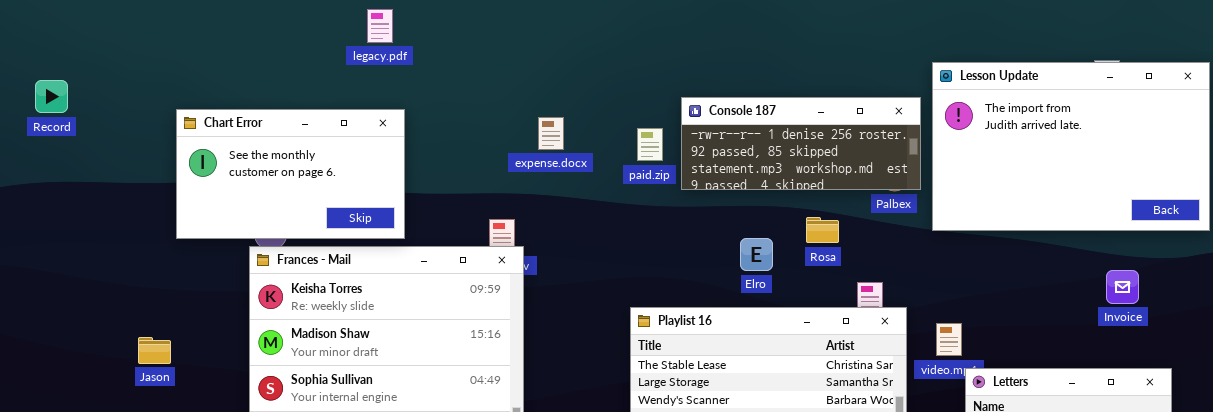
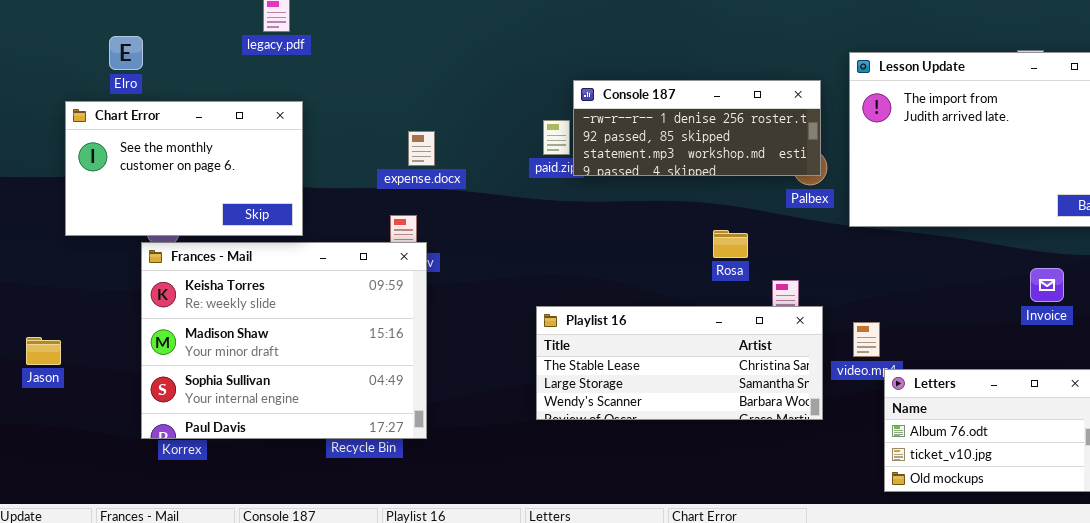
Console 187: [681,97,921,190] -> [573,80,821,176], moved
expense.docx: [538,117,564,150] -> [408,131,435,166], moved
Rosa: [806,217,839,243] -> [713,230,748,258], moved
Elro: [740,238,773,271] -> [109,36,143,70], moved

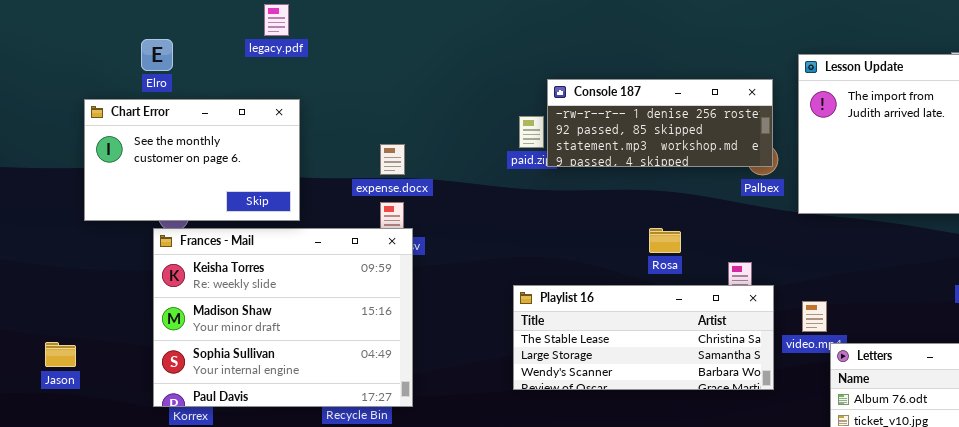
Elro: [109,36,143,70] -> [141,39,173,71], moved
expense.docx: [408,131,435,166] -> [380,144,405,175], moved
Rosa: [713,230,748,258] -> [649,228,681,253], moved
Jason: [26,337,61,365] -> [45,342,76,367], moved

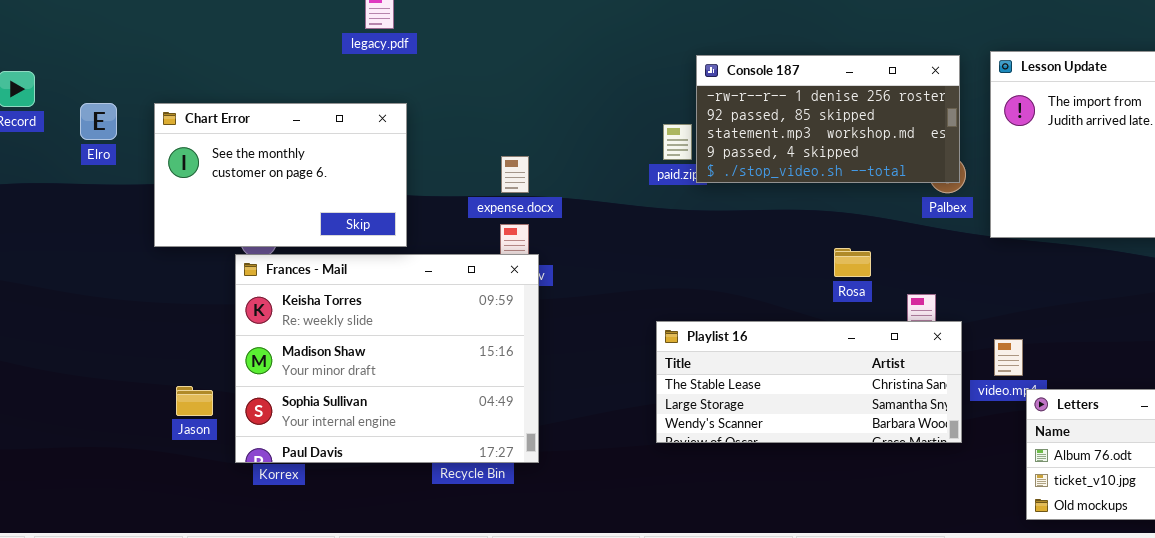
Elro: [141,39,173,71] -> [80,103,117,140], moved
Console 187: [547,79,773,167] -> [696,55,960,183], resized
Rosa: [649,228,681,253] -> [834,248,871,277], moved
Jason: [45,342,76,367] -> [176,386,213,416], moved

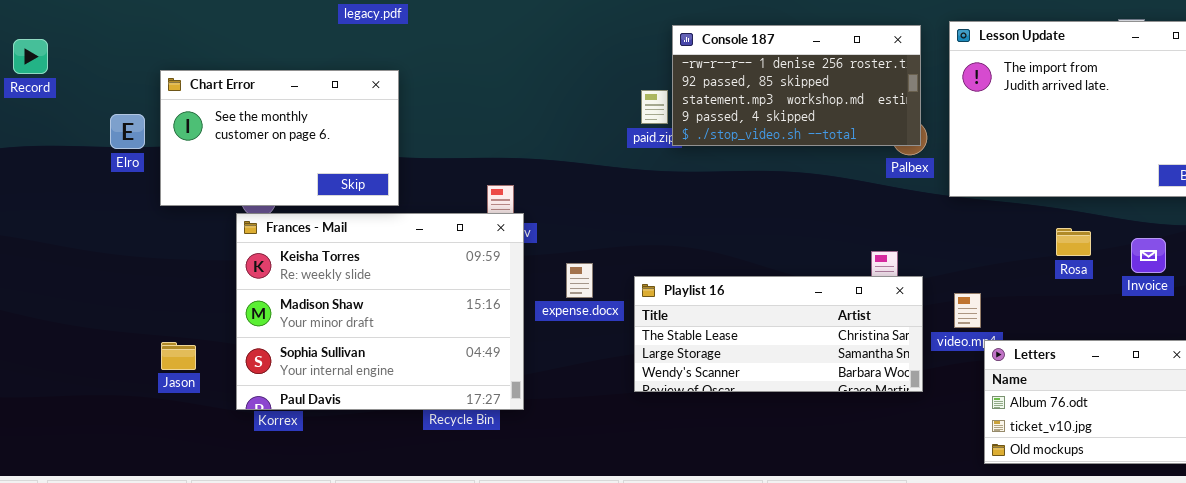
Elro: [80,103,117,140] -> [110,114,145,149], moved
expense.docx: [501,156,529,193] -> [566,263,593,298], moved
Rosa: [834,248,871,277] -> [1056,228,1091,256], moved
Jason: [176,386,213,416] -> [161,342,196,370], moved

